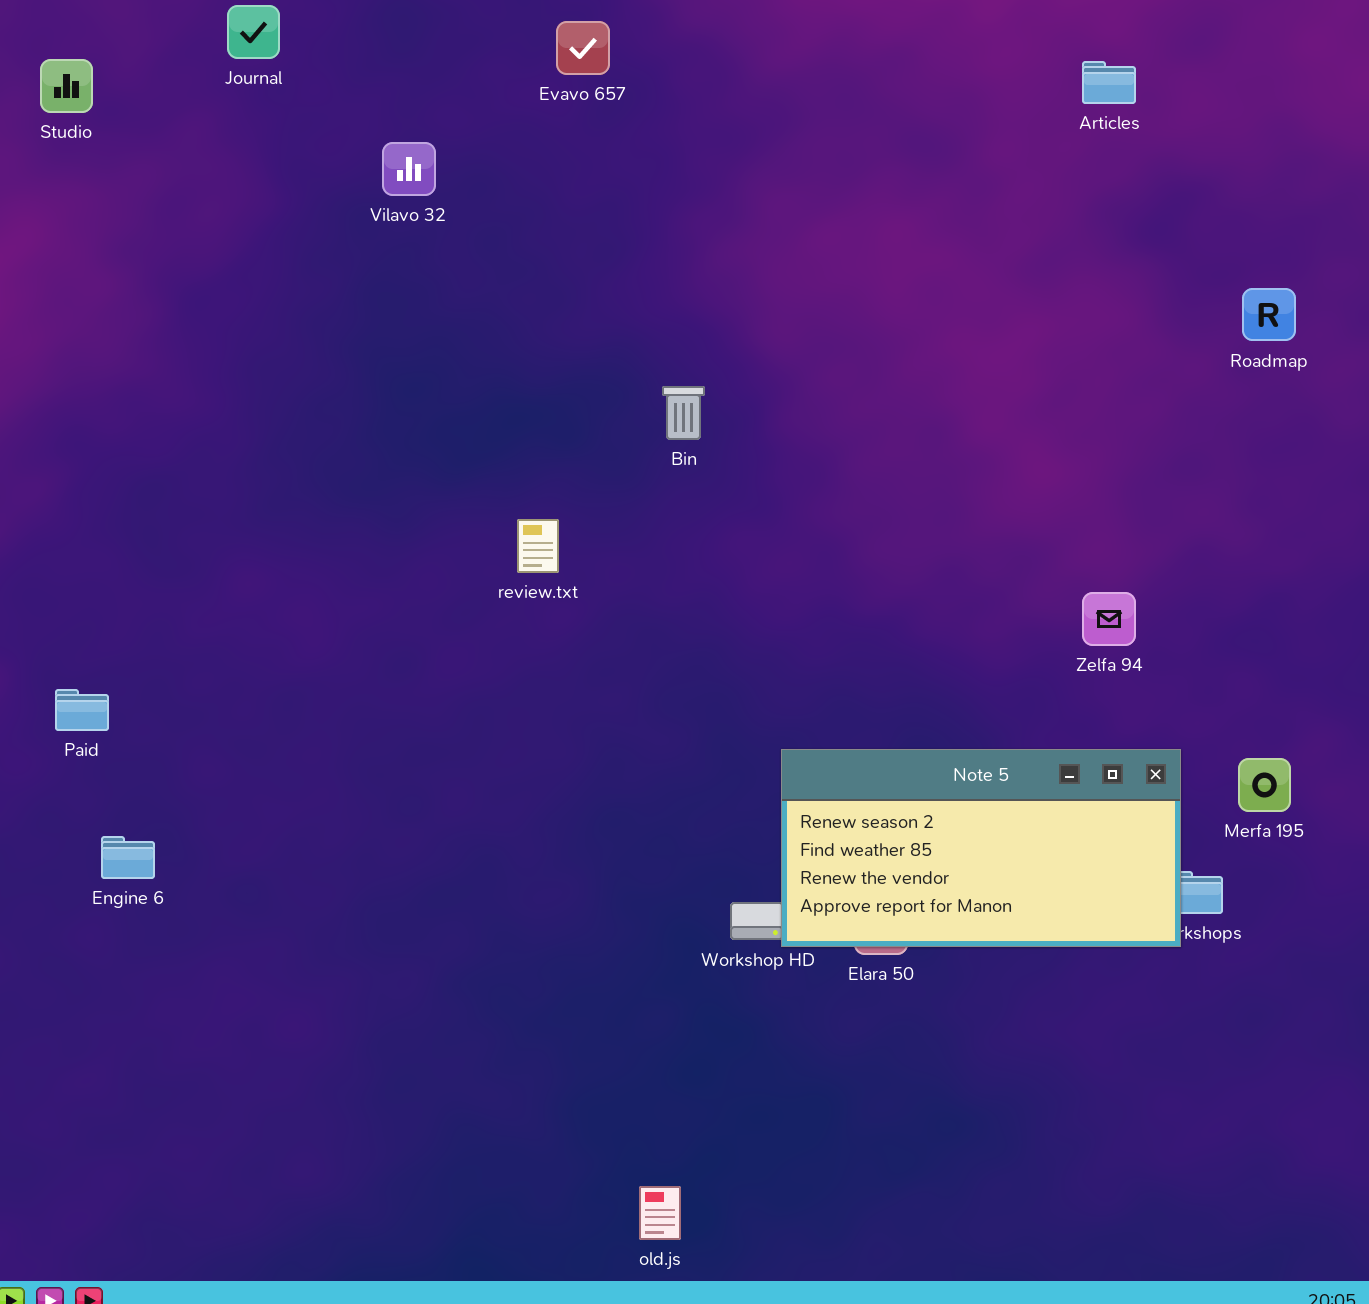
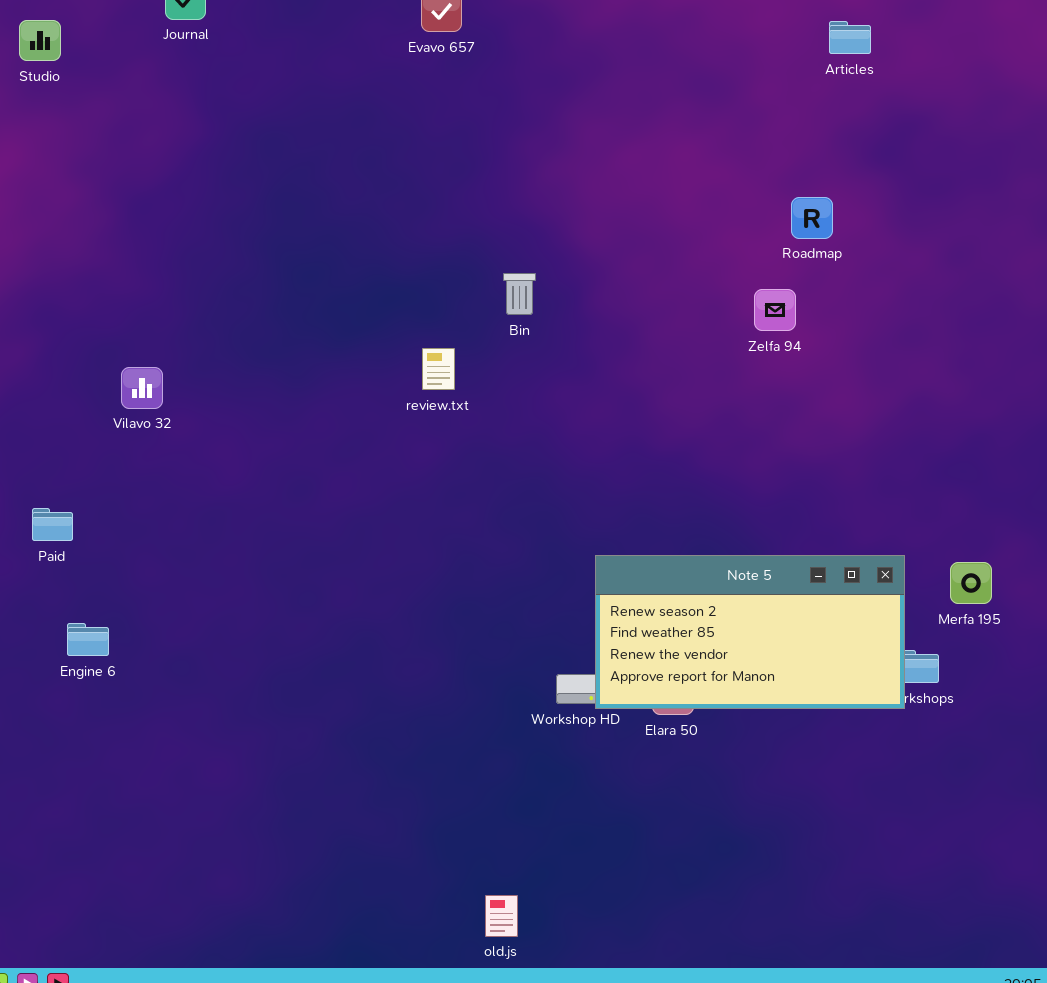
Vilavo 32: [382,142,436,196] -> [121,367,163,409], moved
Roadmap: [1242,288,1296,341] -> [791,197,833,239], moved
review.txt: [517,519,559,573] -> [422,348,455,390], moved
Zelfa 94: [1082,592,1136,646] -> [754,289,796,331], moved

